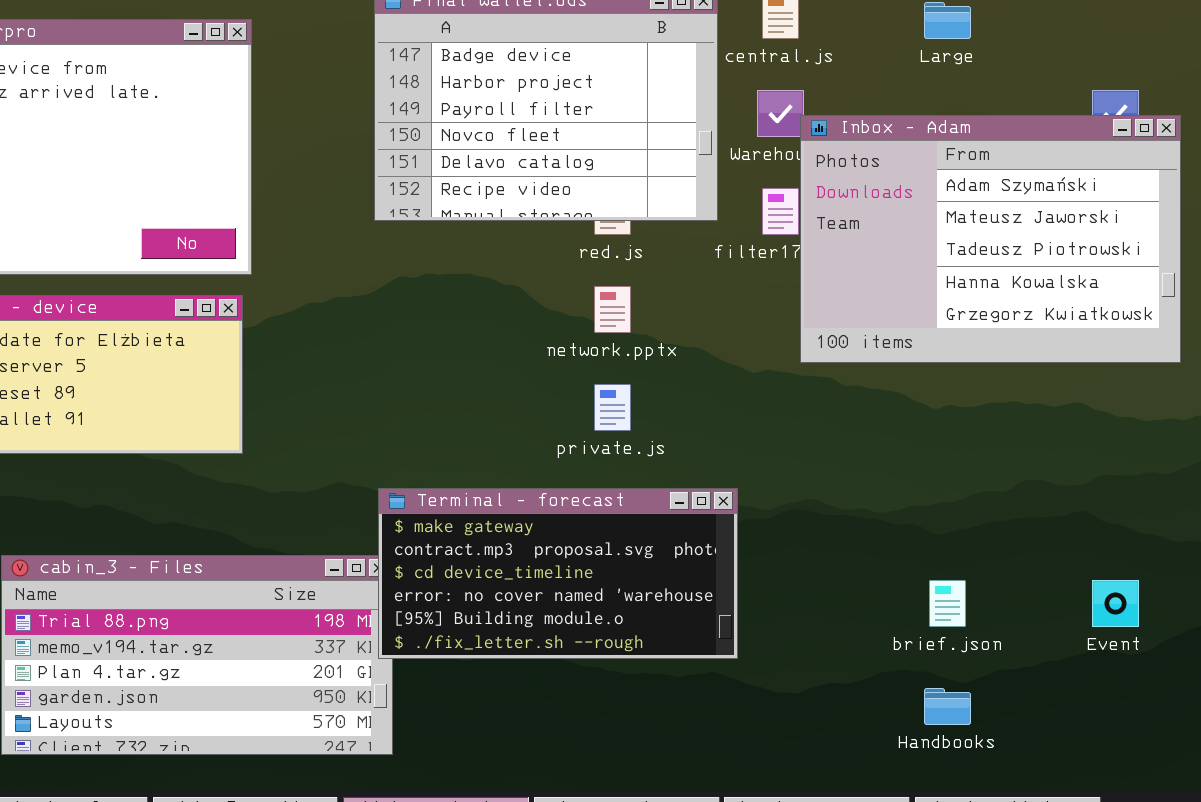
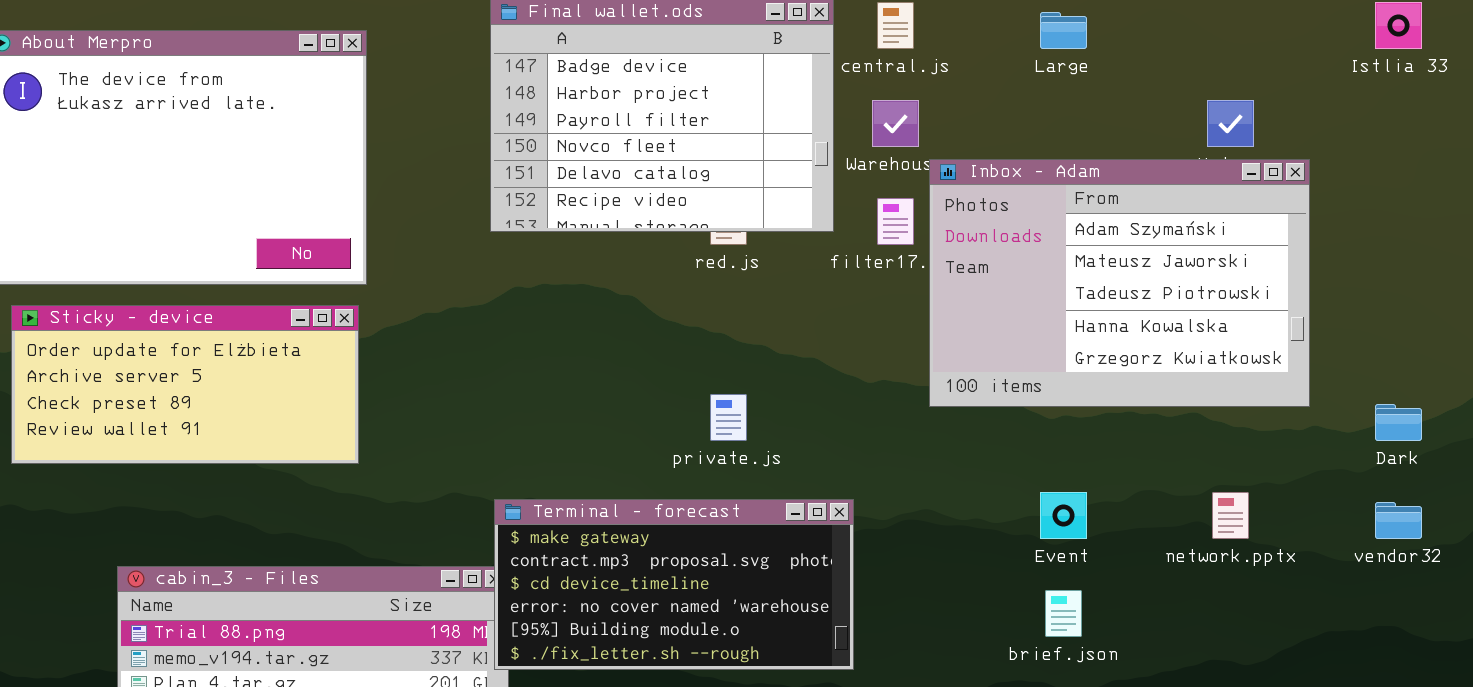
Inbox - Adam: [800,115,1181,363] -> [929,159,1310,407], moved
network.pptx: [594,286,631,333] -> [1212,492,1249,539], moved
Event: [1092,580,1139,627] -> [1040,492,1087,539], moved

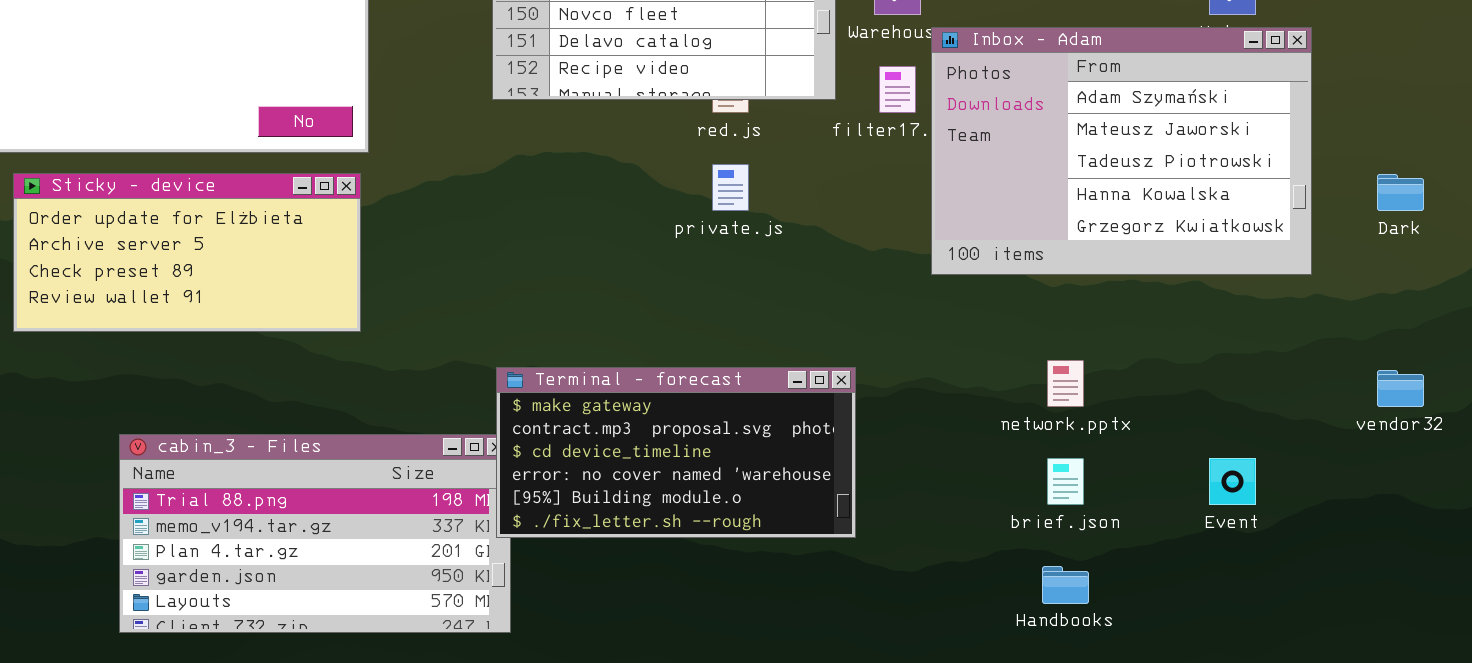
private.js: [710,394,747,441] -> [712,164,749,211], moved
Dark: [1375,404,1422,441] -> [1377,174,1424,211], moved
Event: [1040,492,1087,539] -> [1209,458,1256,505], moved
network.pptx: [1212,492,1249,539] -> [1047,360,1084,407], moved

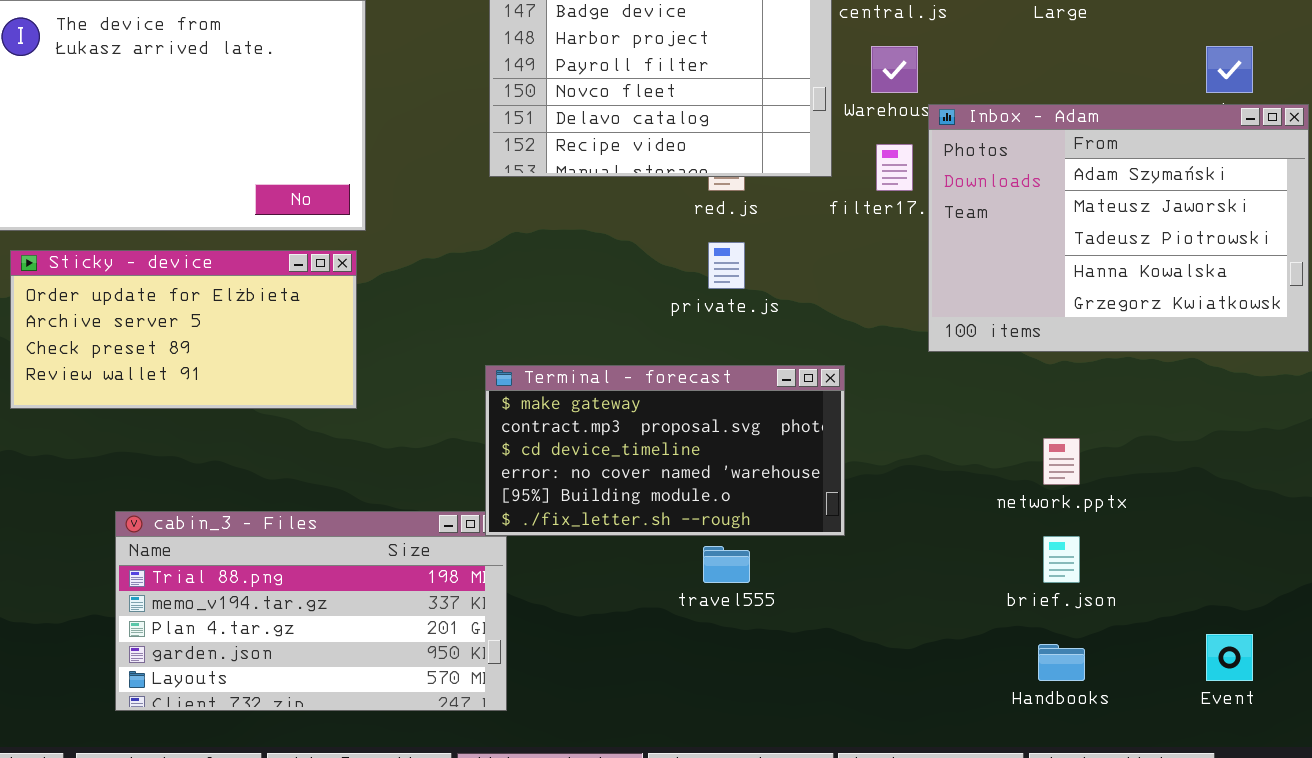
Terminal - forecast: [496,367,856,538] -> [485,365,845,536], moved
Event: [1209,458,1256,505] -> [1206,634,1253,681], moved

